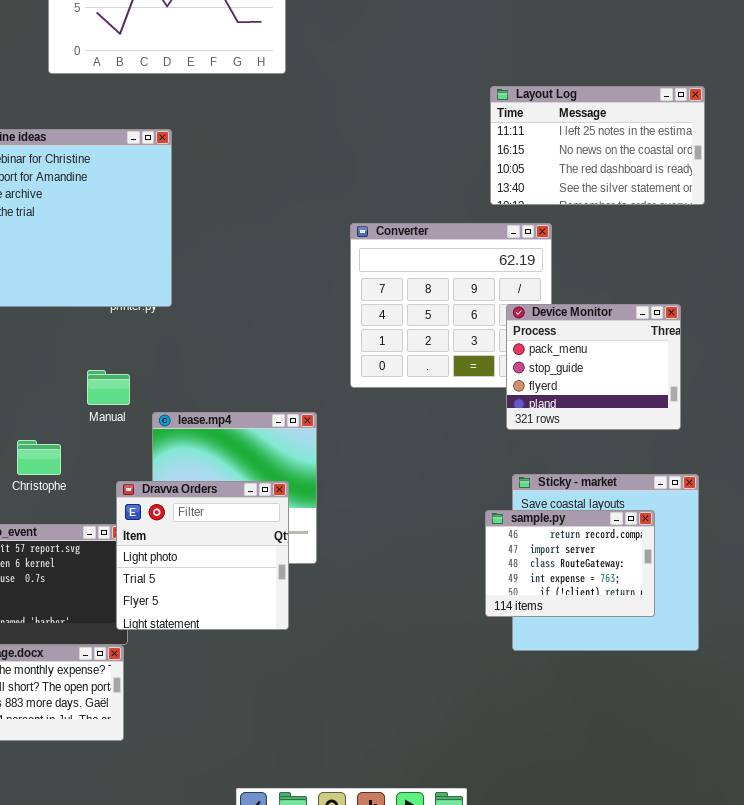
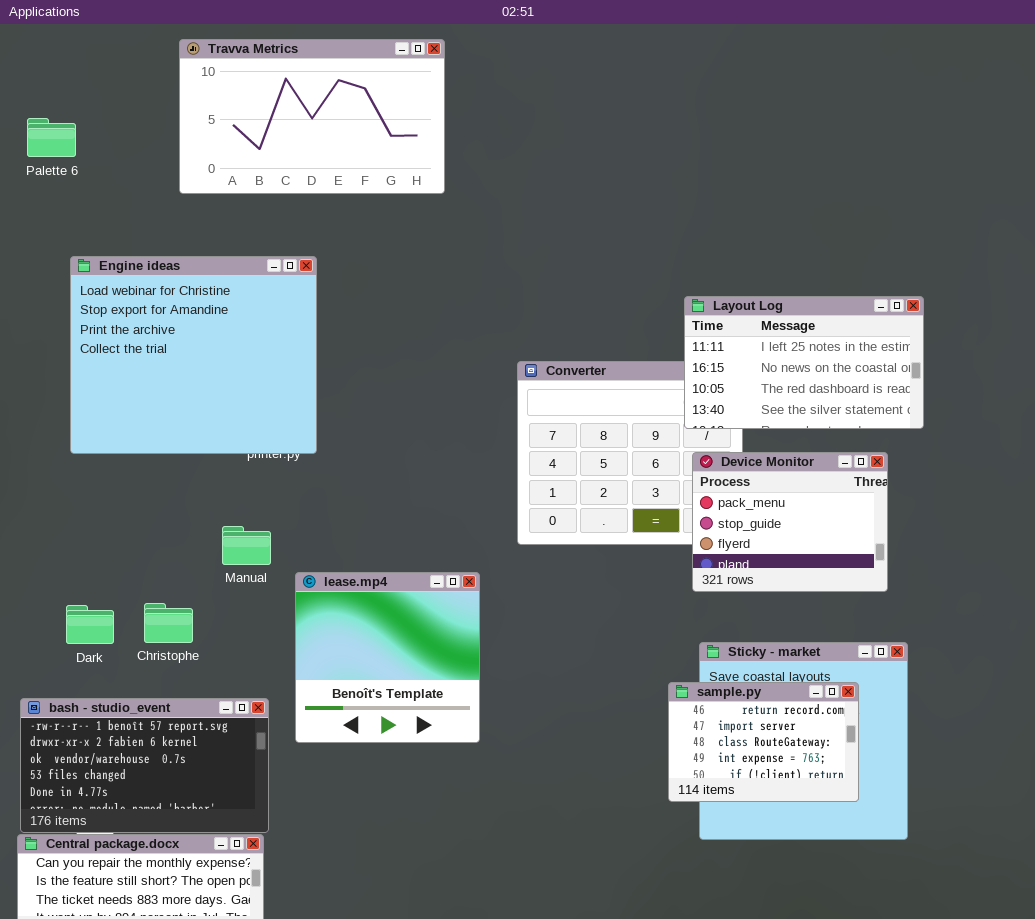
Layout Log: [490,86,705,205] -> [684,296,924,429], moved
Dravva Orders: [116,481,289,630] -> none, closed

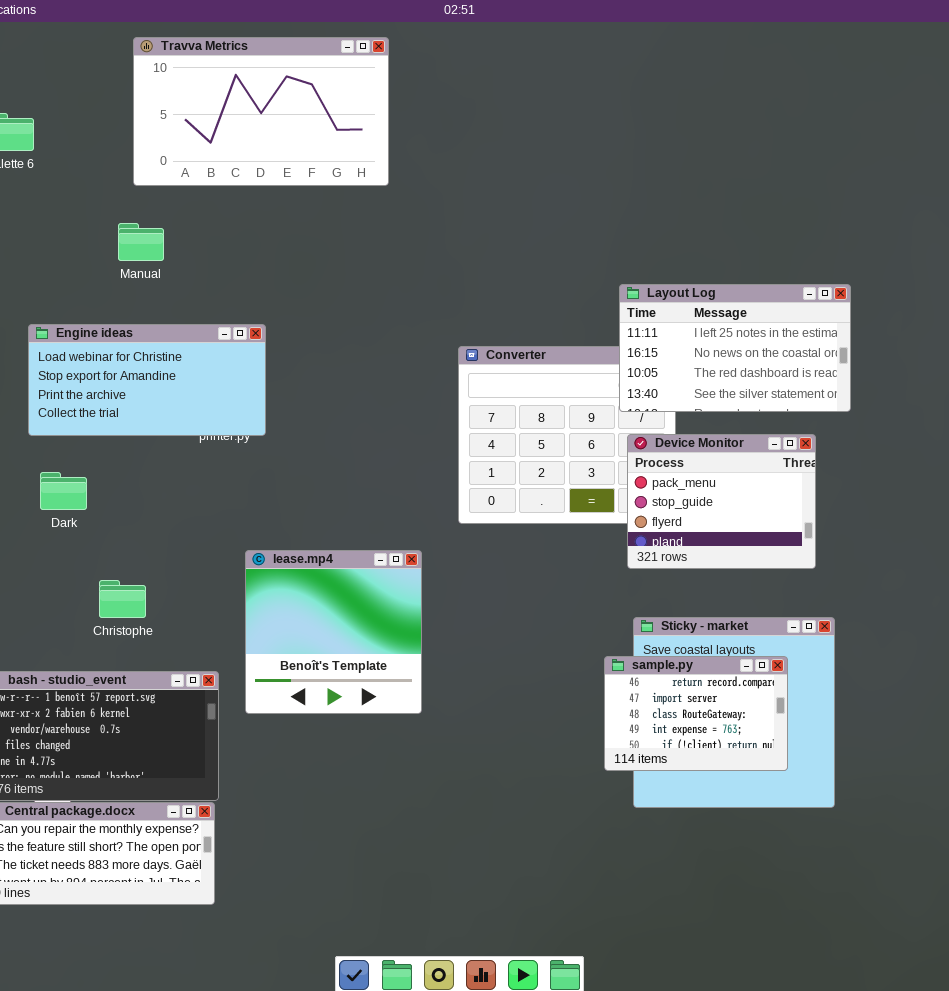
Engine ideas: [70,256,317,454] -> [28,324,266,436], resized
Manual: [222,526,271,565] -> [118,223,164,261], moved
Dark: [66,605,114,644] -> [40,472,87,510], moved

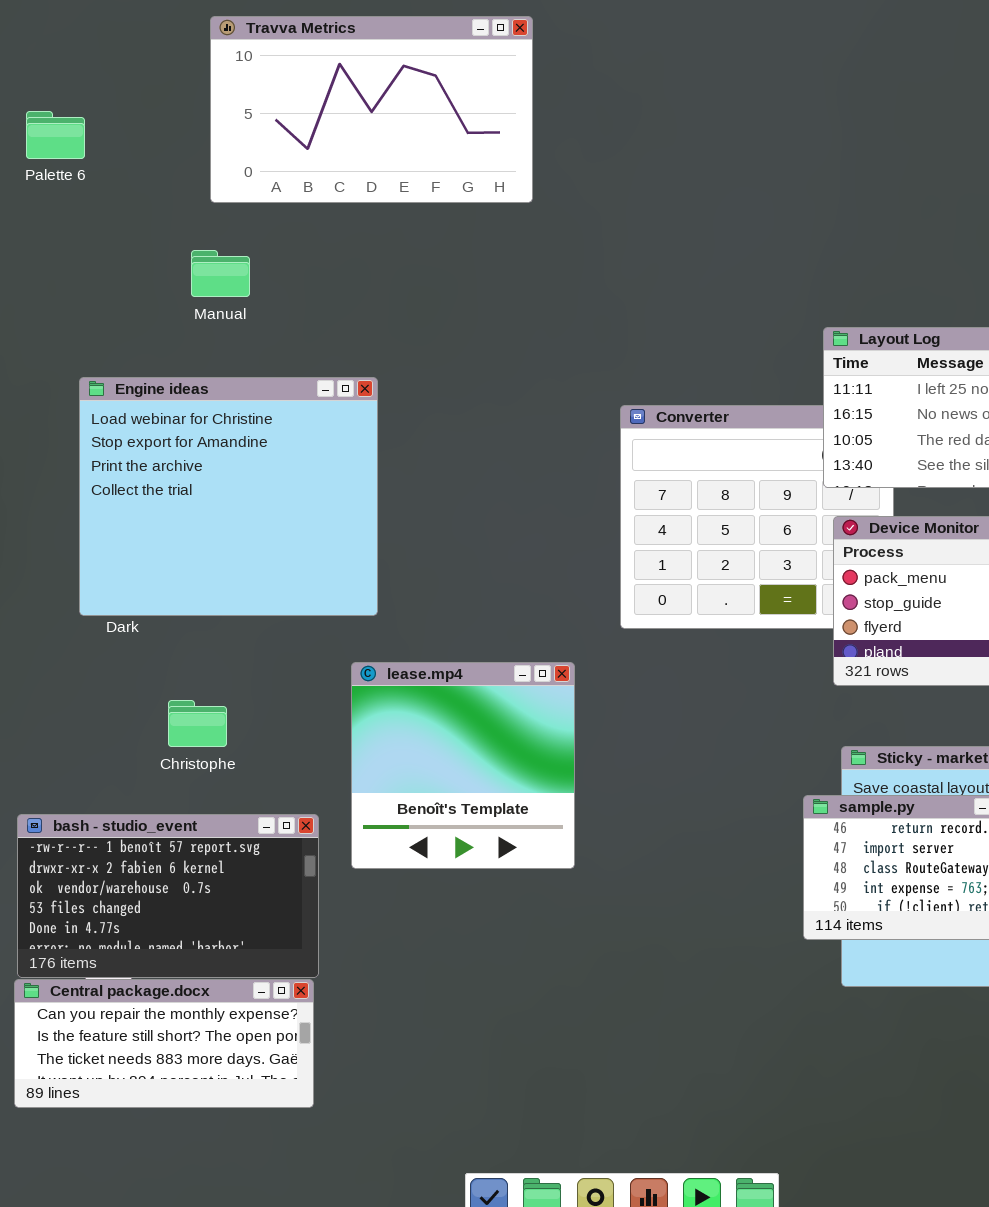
Engine ideas: [28,324,266,436] -> [79,377,378,616], resized

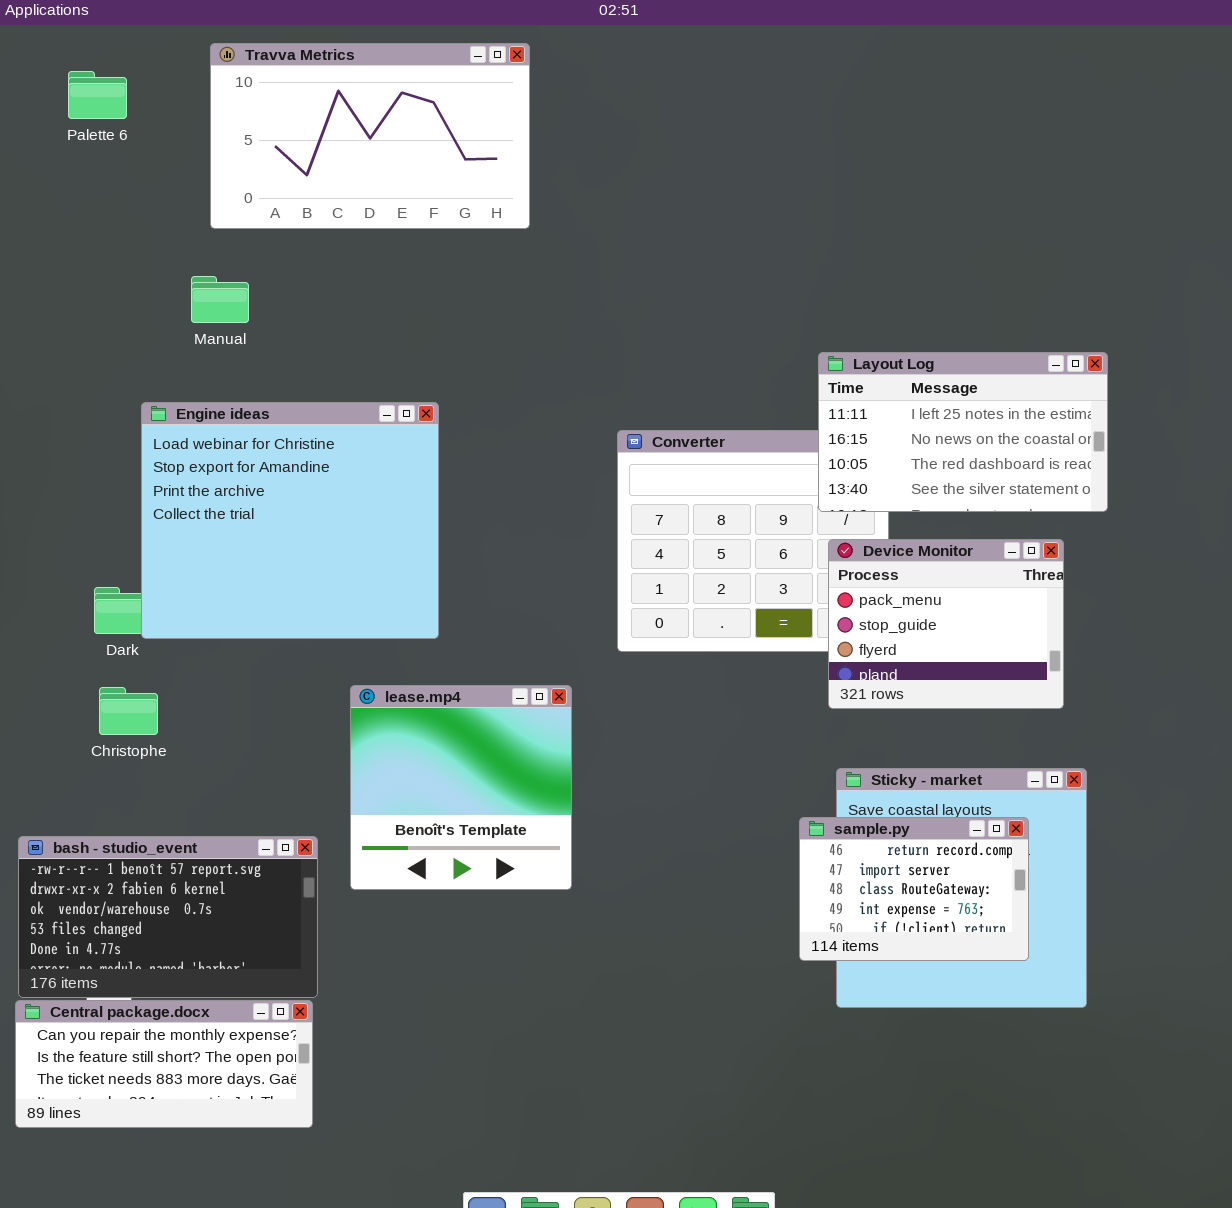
Palette 6: [26,111,85,159] -> [68,71,127,119], moved
Engine ideas: [79,377,378,616] -> [141,402,439,639], moved
Christophe: [168,700,227,747] -> [99,687,158,735], moved

